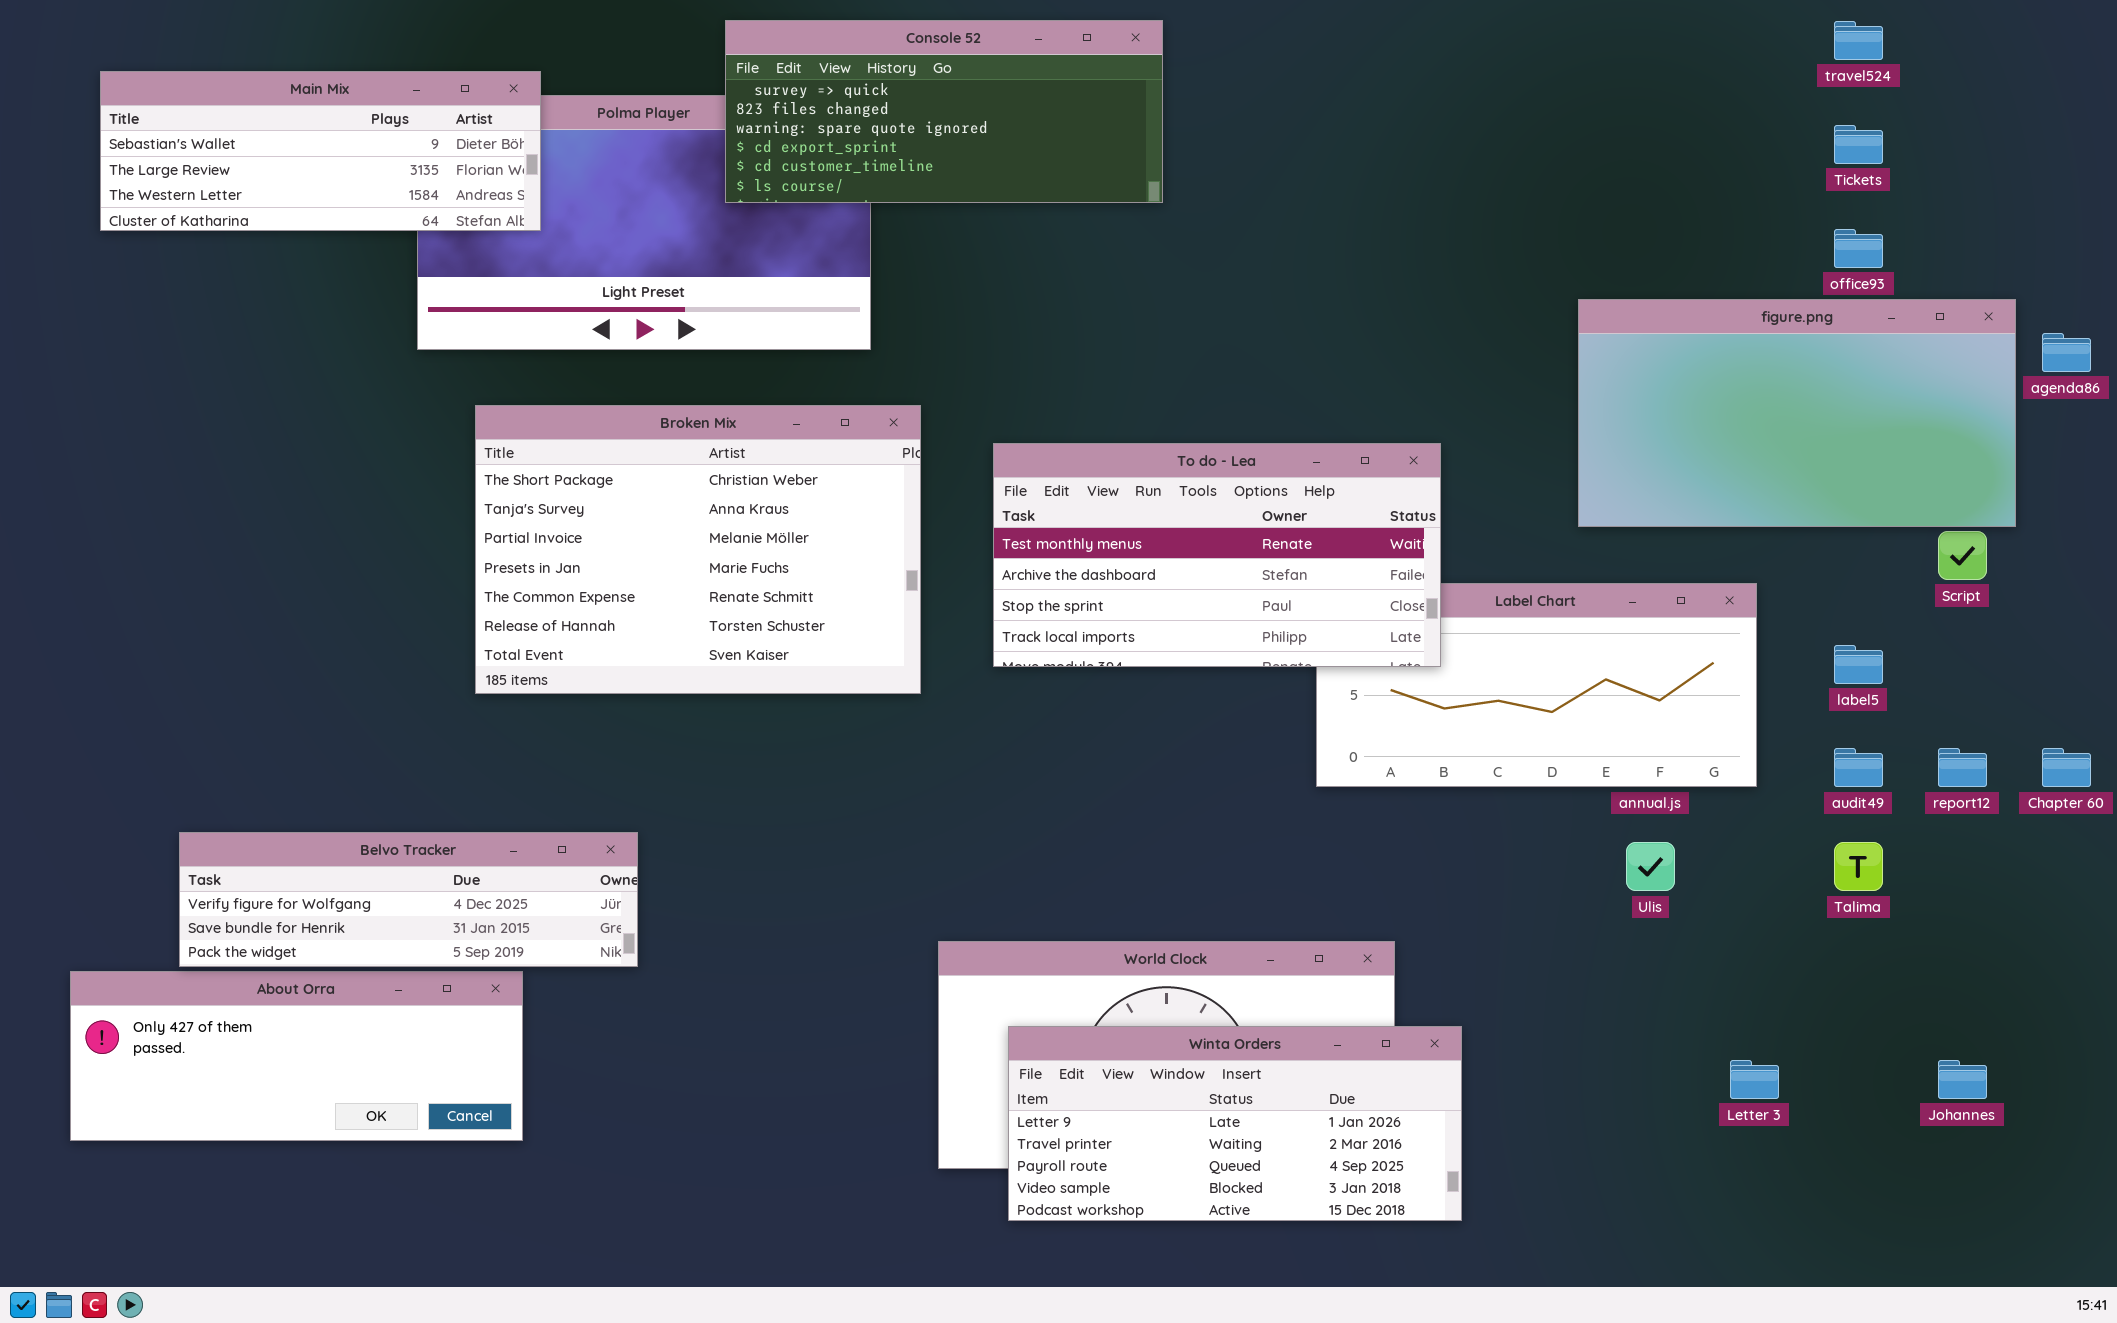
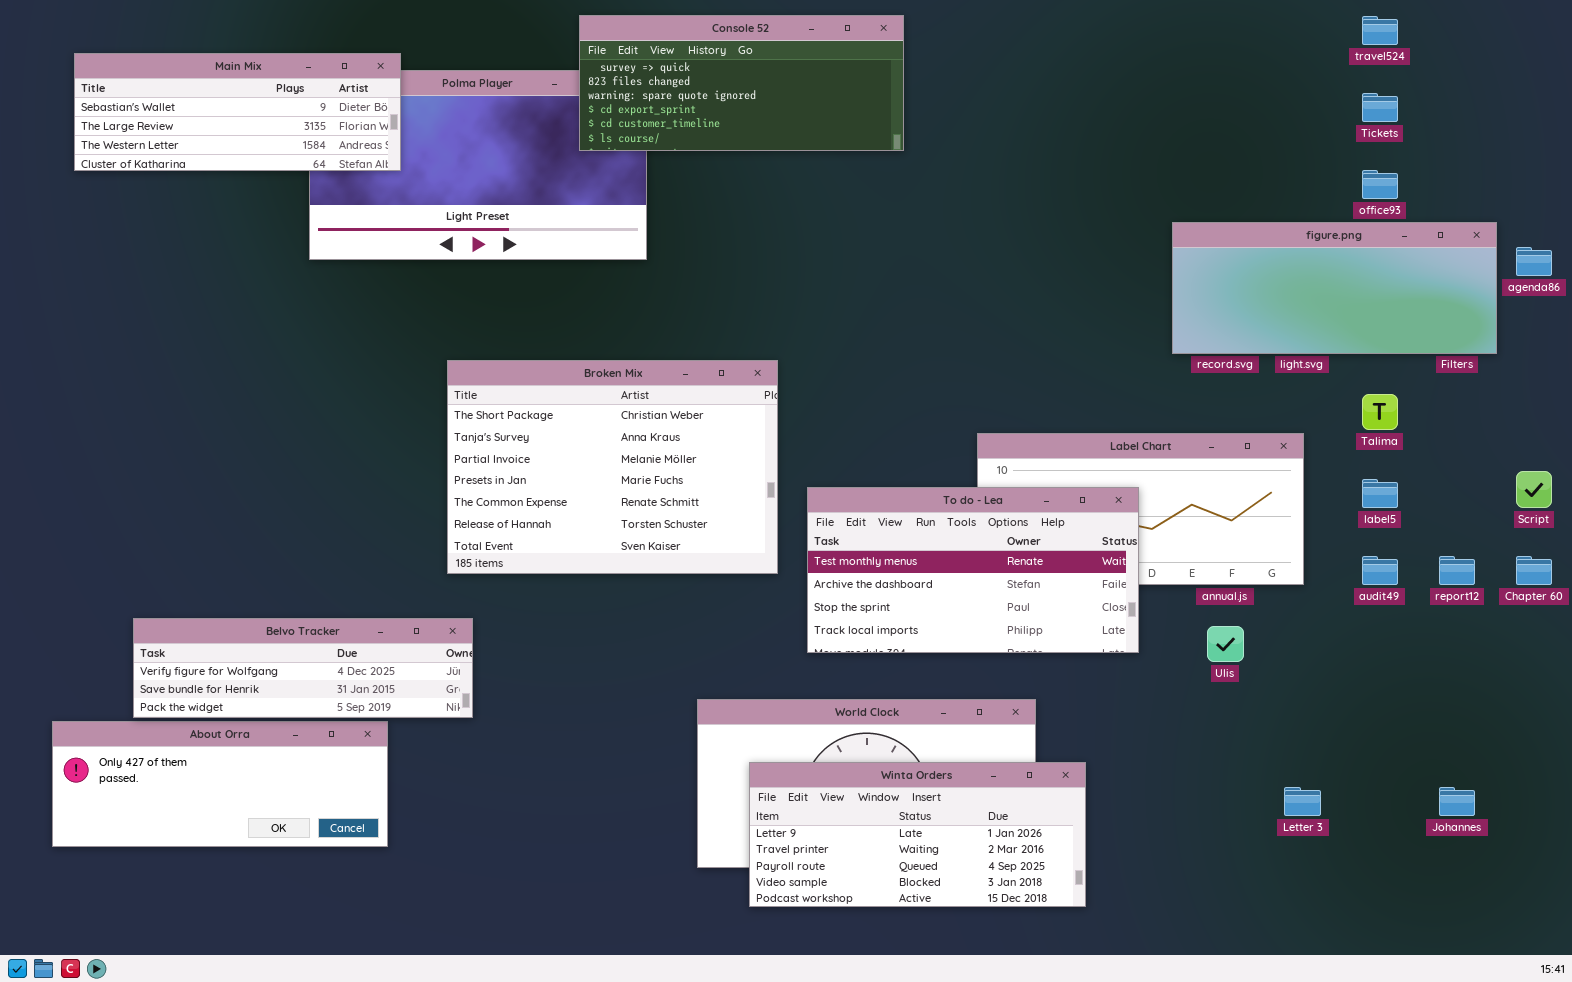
Console 52: [725,20,1163,203] -> [579,15,904,151], moved
figure.png: [1578,299,2016,527] -> [1172,222,1497,354], resized
Broken Mix: [475,405,921,694] -> [447,360,778,574], moved
To do - Lea: [993,443,1441,667] -> [807,487,1139,653], moved
Script: [1938,531,1987,580] -> [1516,471,1552,508], moved
Talima: [1834,842,1883,891] -> [1362,394,1398,430], moved

